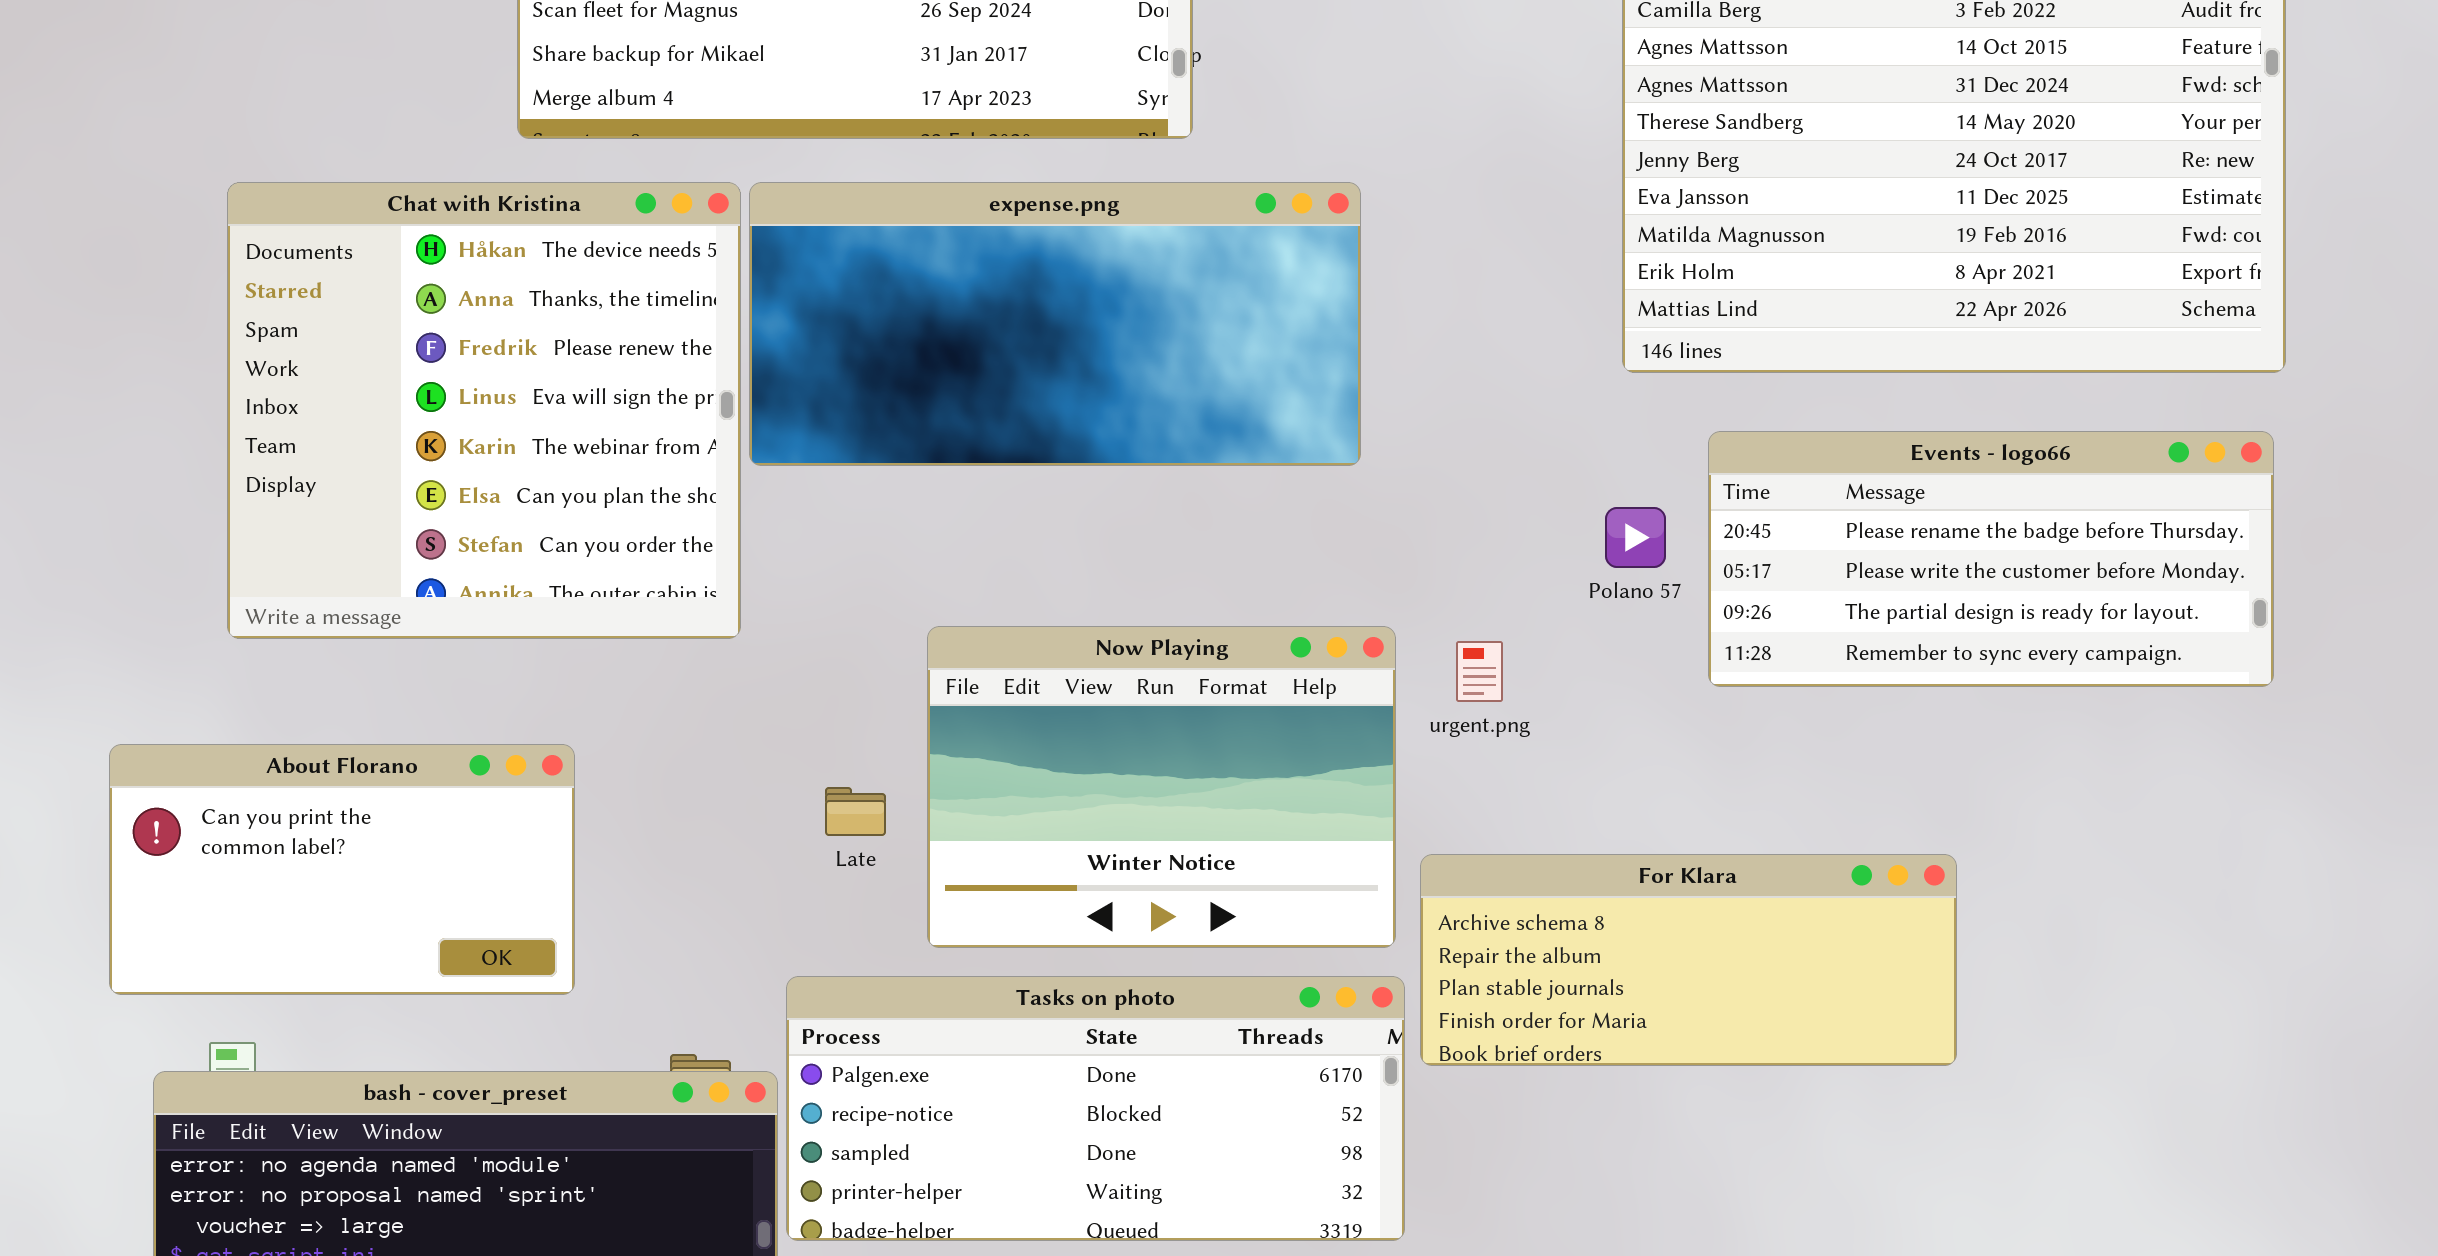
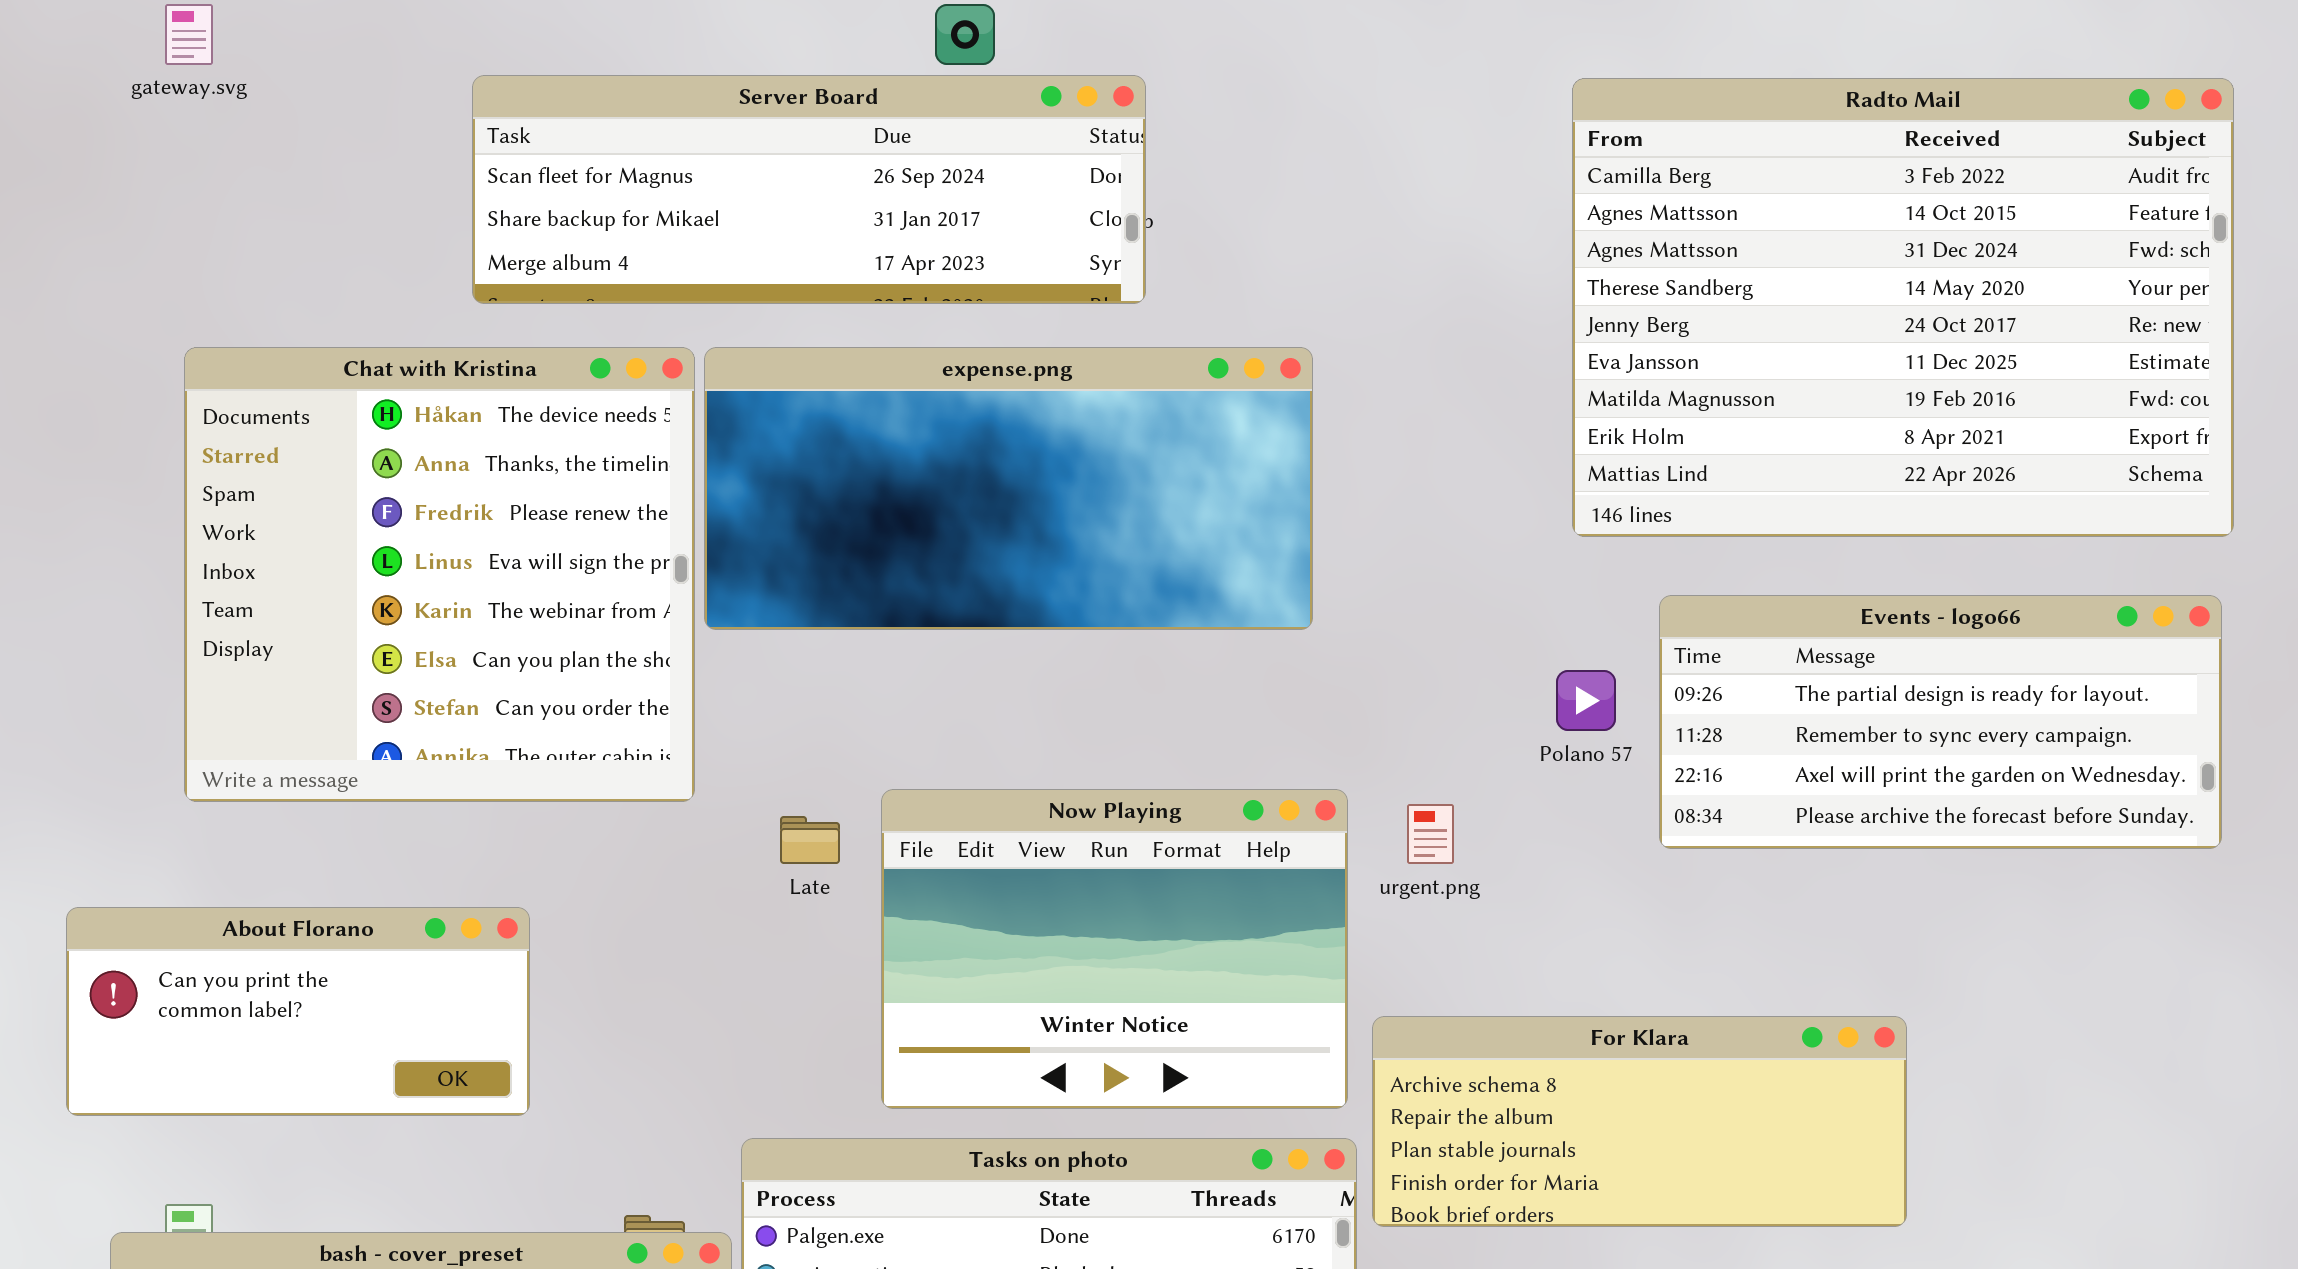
Events - logo66: [1708,431,2274,687] -> [1659,595,2222,849], scrolled down 2 rows
About Florano: [109,744,575,995] -> [66,907,530,1116], resized
Late: [825,787,886,836] -> [780,816,840,864], moved

